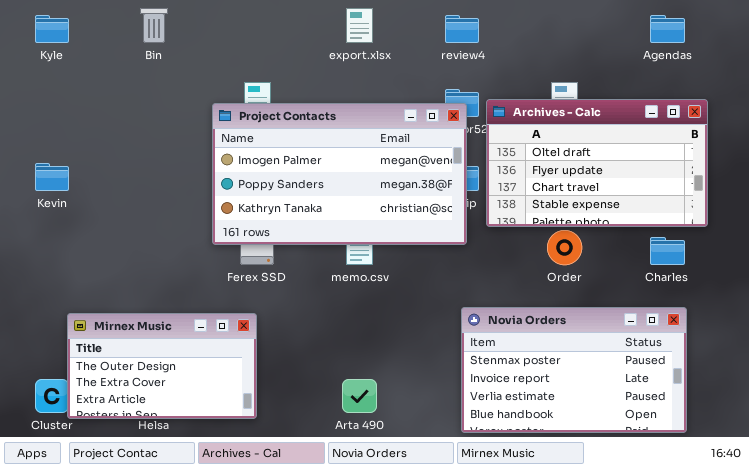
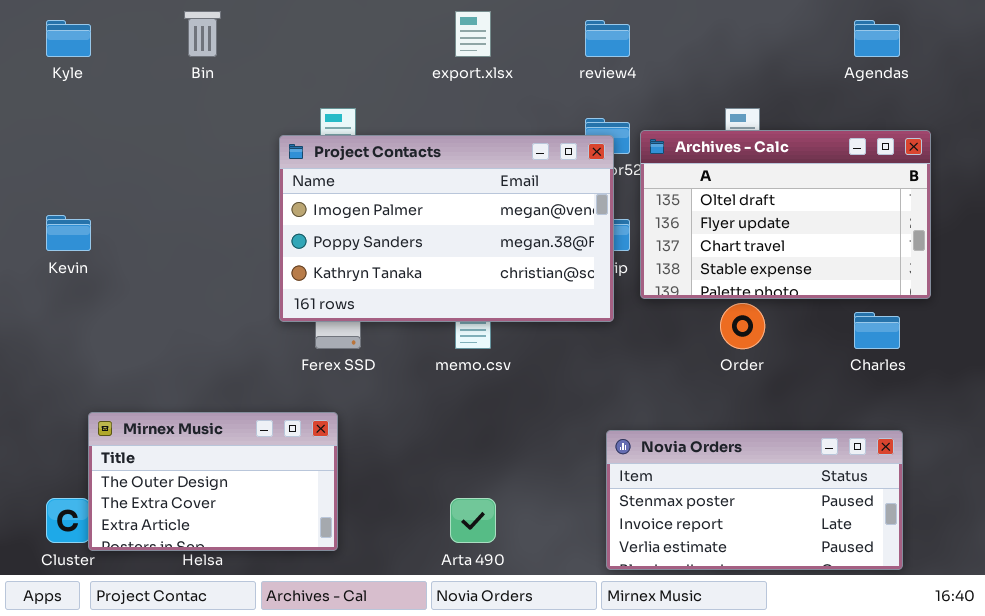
Novia Orders: [461,307,687,433] -> [606,430,903,570], resized

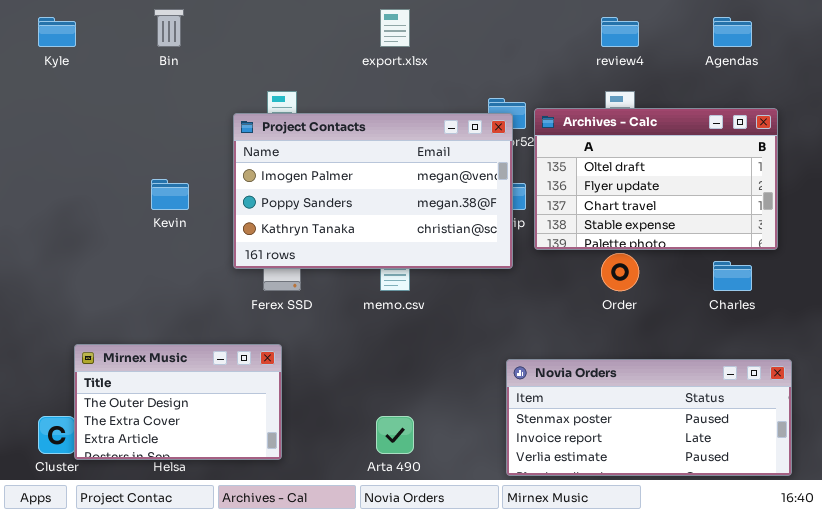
review4: [585,20,630,57] -> [601,17,639,47], moved
Kevin: [46,215,91,251] -> [151,179,189,210], moved
Novia Orders: [606,430,903,570] -> [506,359,792,476], resized

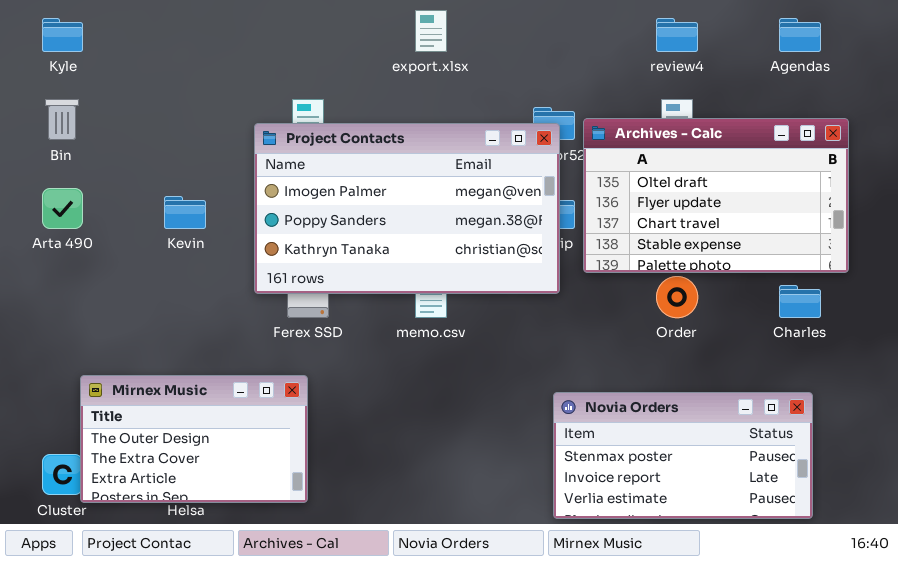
Bin: [154,9,184,47] -> [45,99,79,140], moved
Novia Orders: [506,359,792,476] -> [553,392,813,519], resized
Arta 490: [376,416,414,454] -> [42,188,83,229], moved

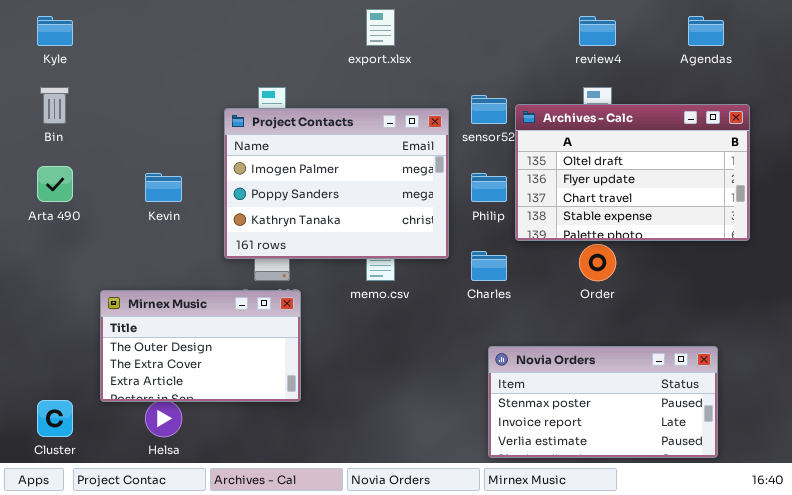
Project Contacts: [254,123,560,294] -> [224,108,449,259], resized
Charles: [779,285,821,318] -> [471,251,507,281], moved
Mirnex Music: [80,375,308,503] -> [100,290,301,402], moved

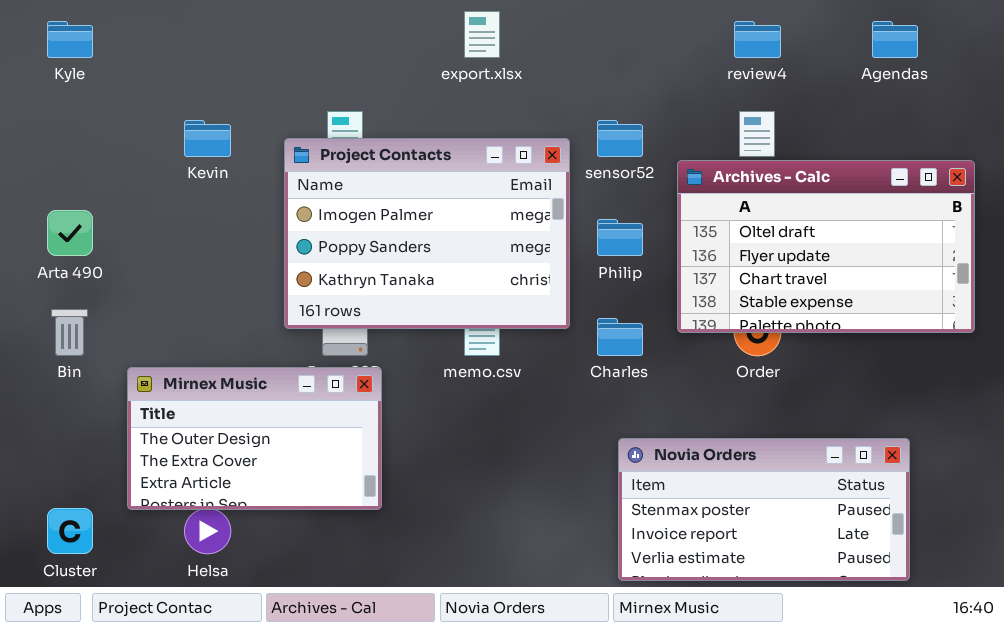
Bin: [40,87,69,124] -> [51,309,88,356], moved
Archives - Calc: [515,104,750,241] -> [677,160,975,333], moved
Kevin: [145,173,182,202] -> [184,120,231,157], moved

